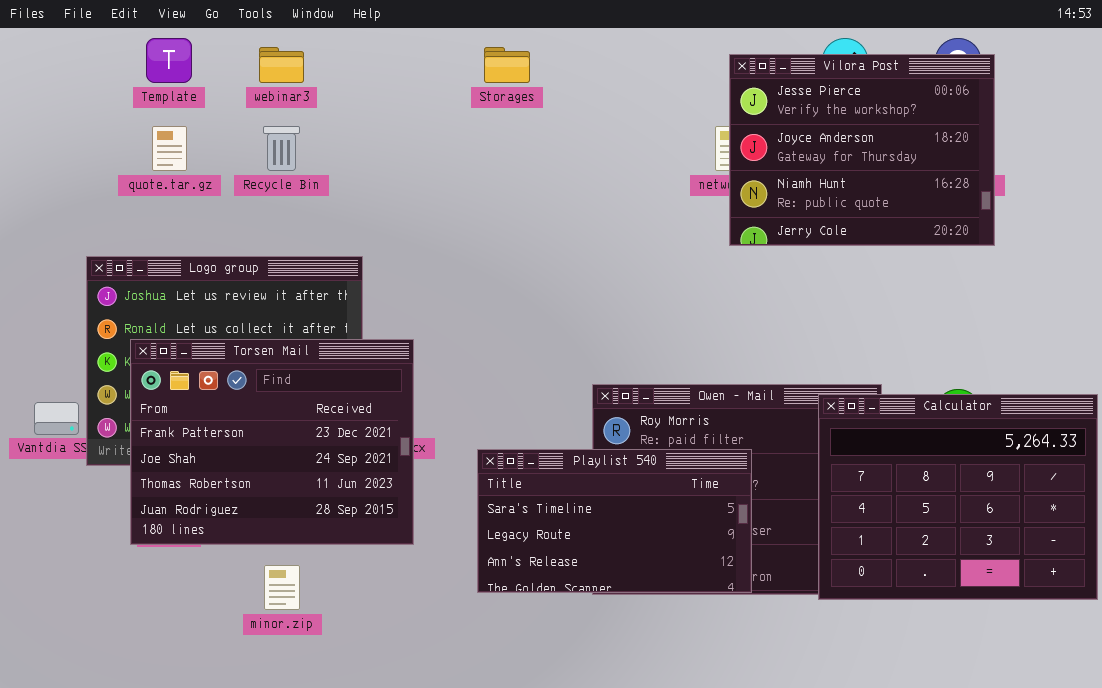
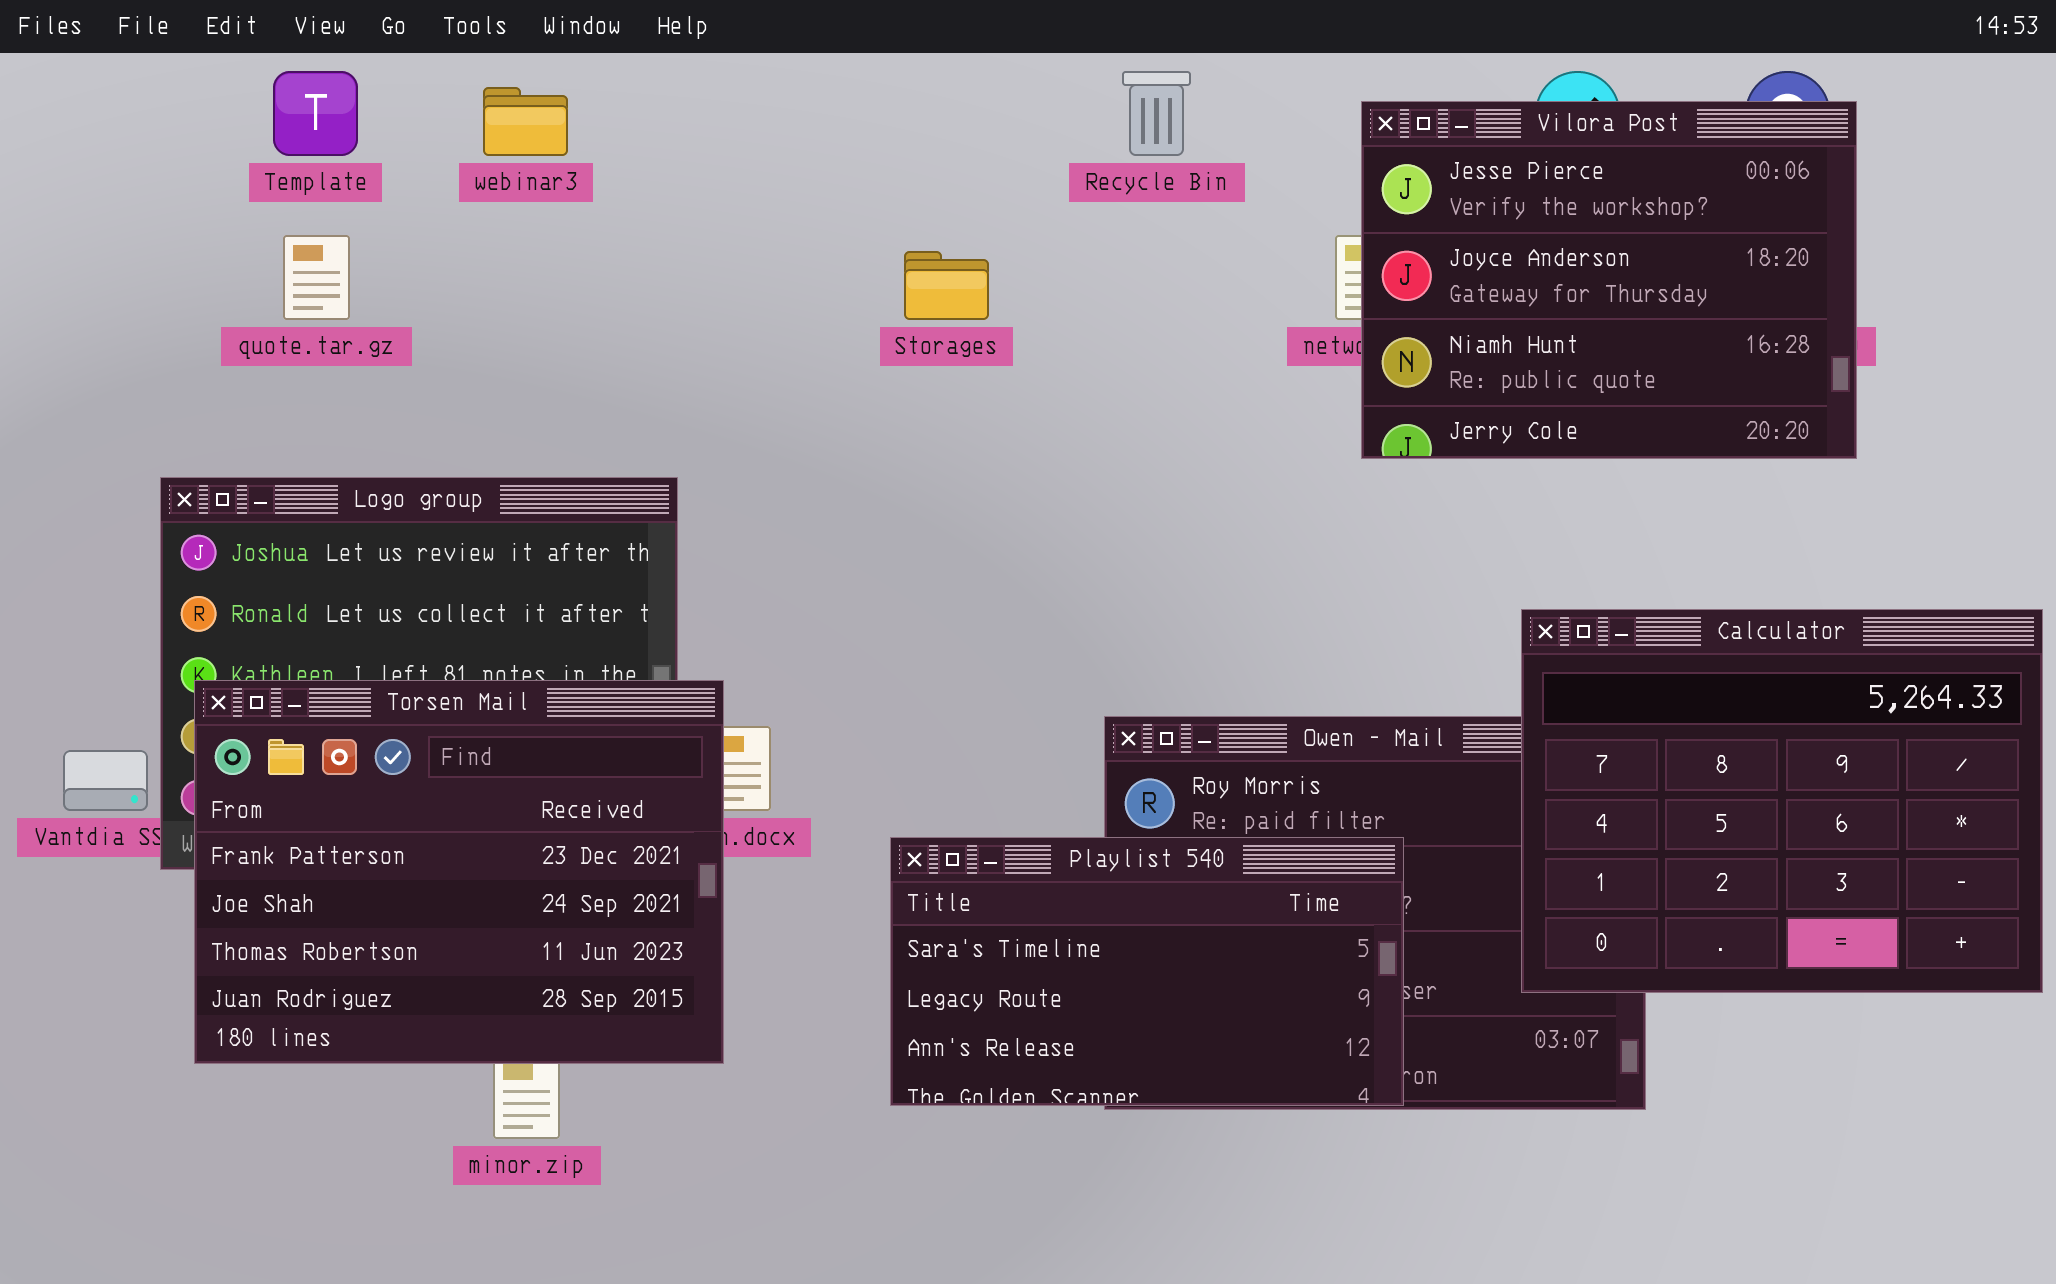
Storages: [484,47,530,83] -> [904,251,989,320], moved
Recycle Bin: [263,126,300,171] -> [1122,71,1191,156], moved
Torsen Mail: [130,339,414,545] -> [194,680,724,1064], moved
Calculator: [818,394,1098,600] -> [1521,609,2043,993], moved

